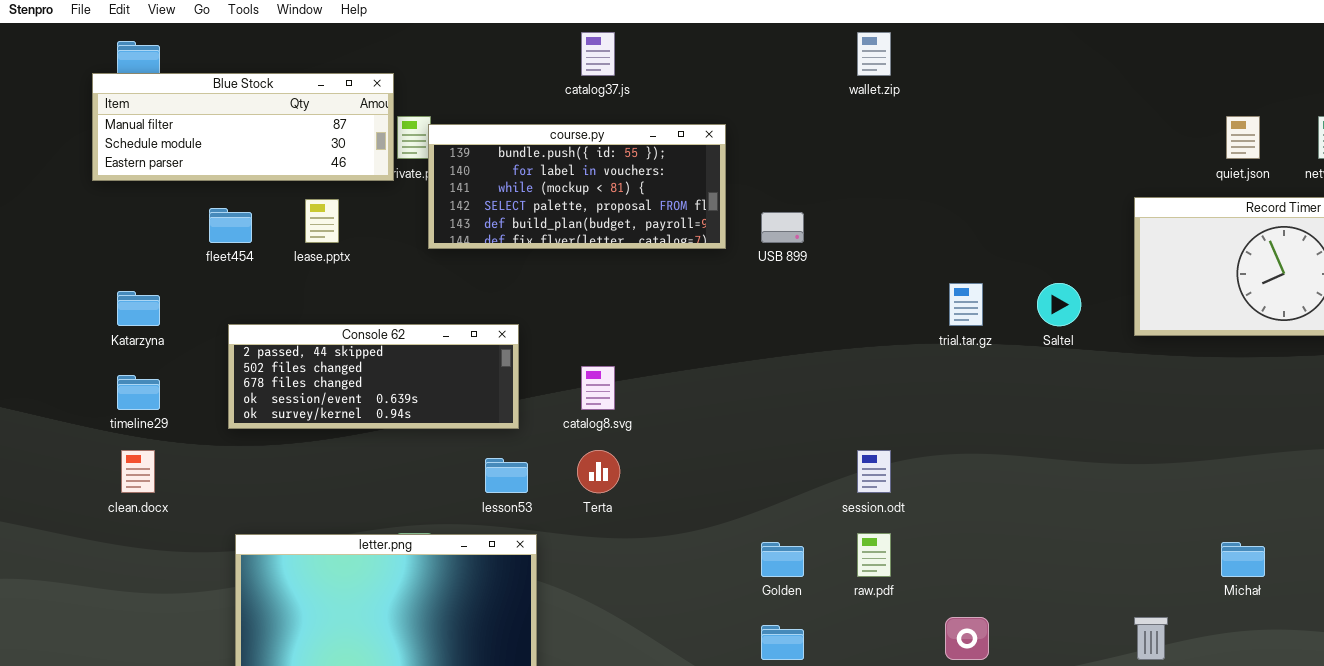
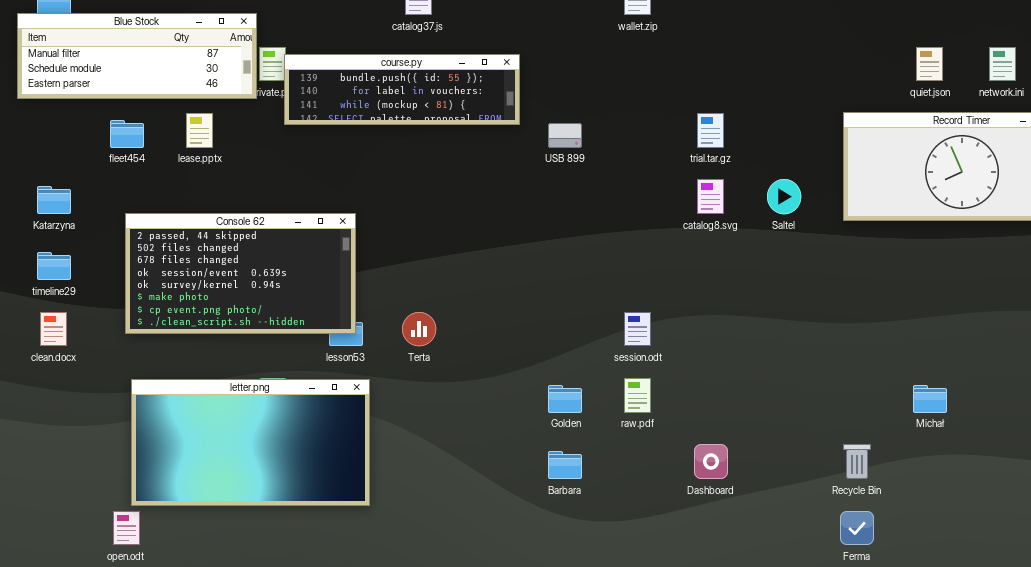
course.py: [428,124,726,249] -> [284,54,520,125], resized
trial.tar.gz: [949,283,983,326] -> [697,113,724,148], moved
Console 62: [228,324,519,429] -> [125,213,356,334], resized
catalog8.svg: [581,366,615,410] -> [697,179,724,214], moved

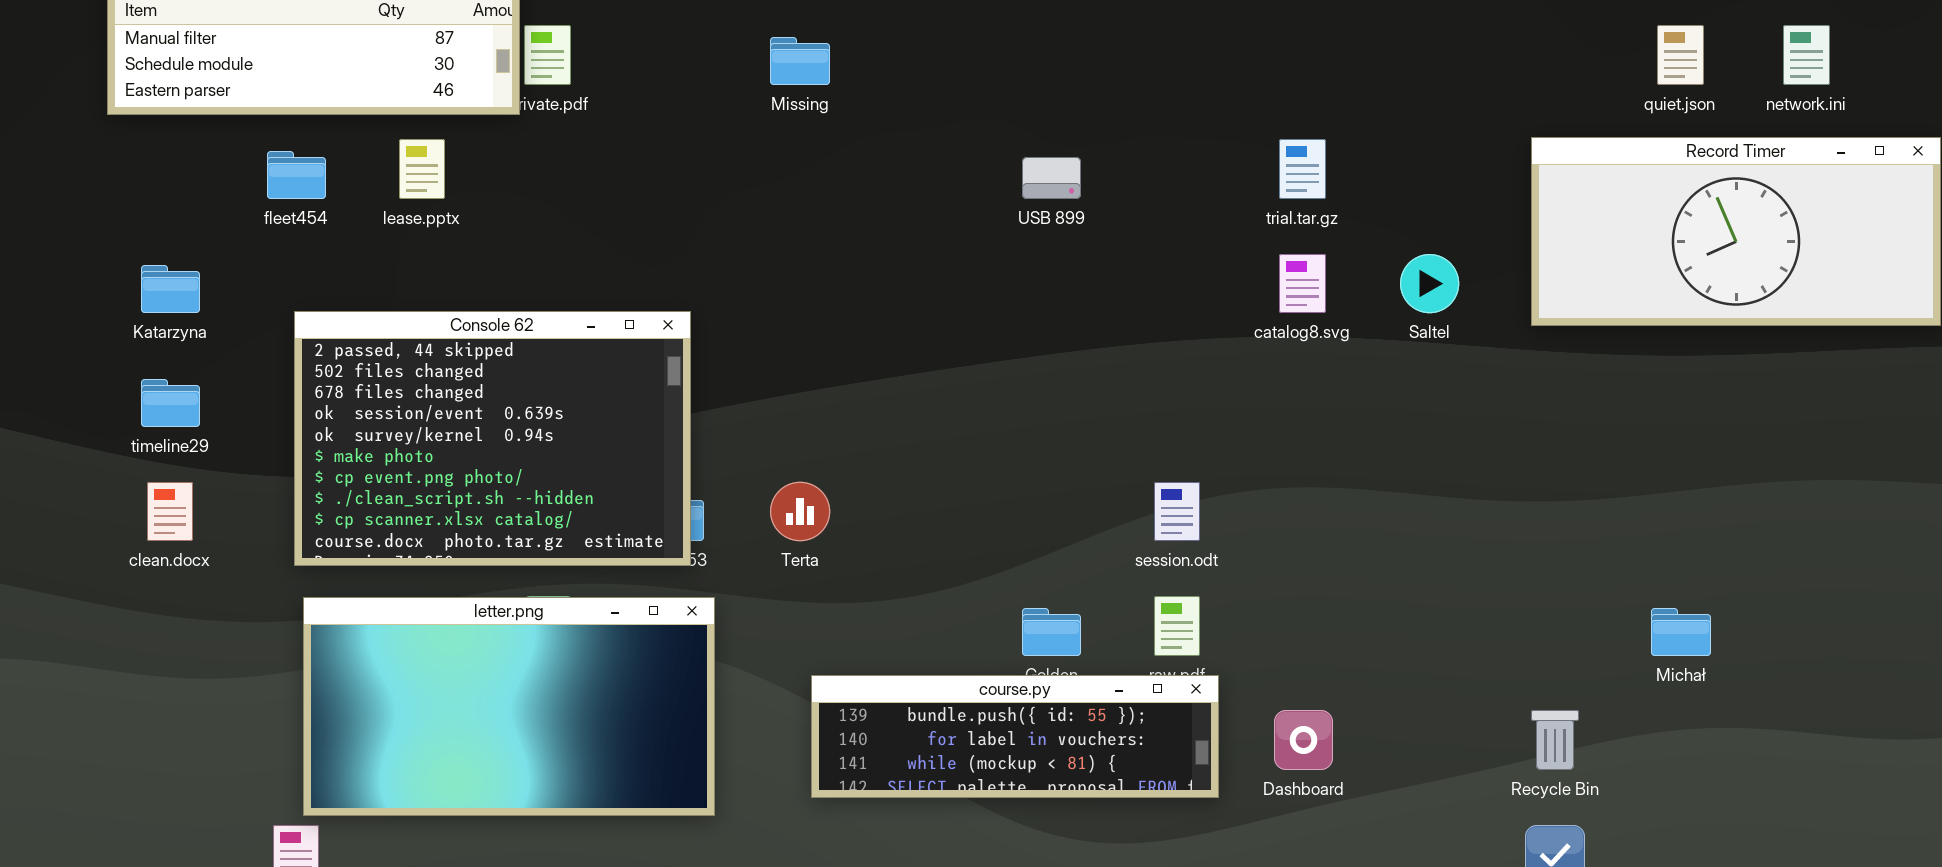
course.py: [284,54,520,125] -> [811,675,1219,798], moved
Console 62: [125,213,356,334] -> [294,311,691,566], resized

